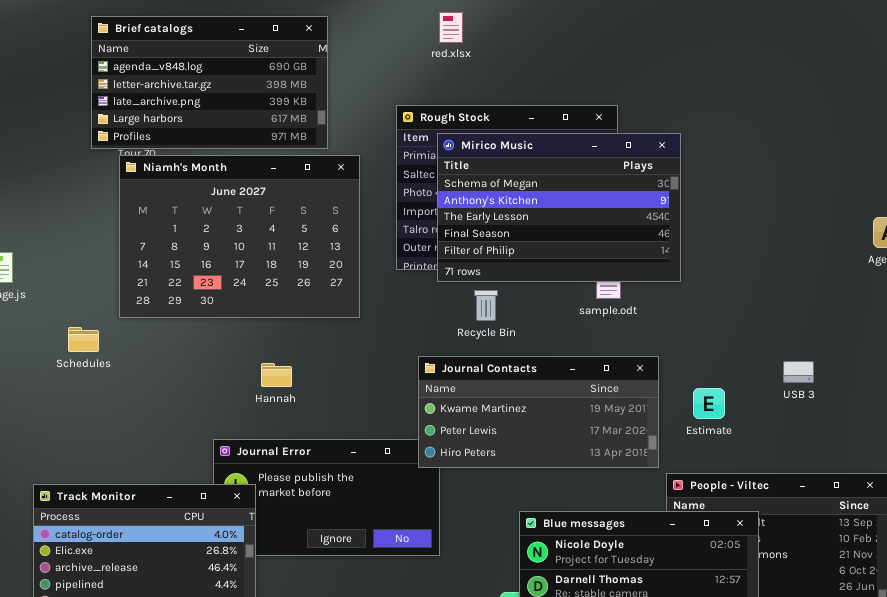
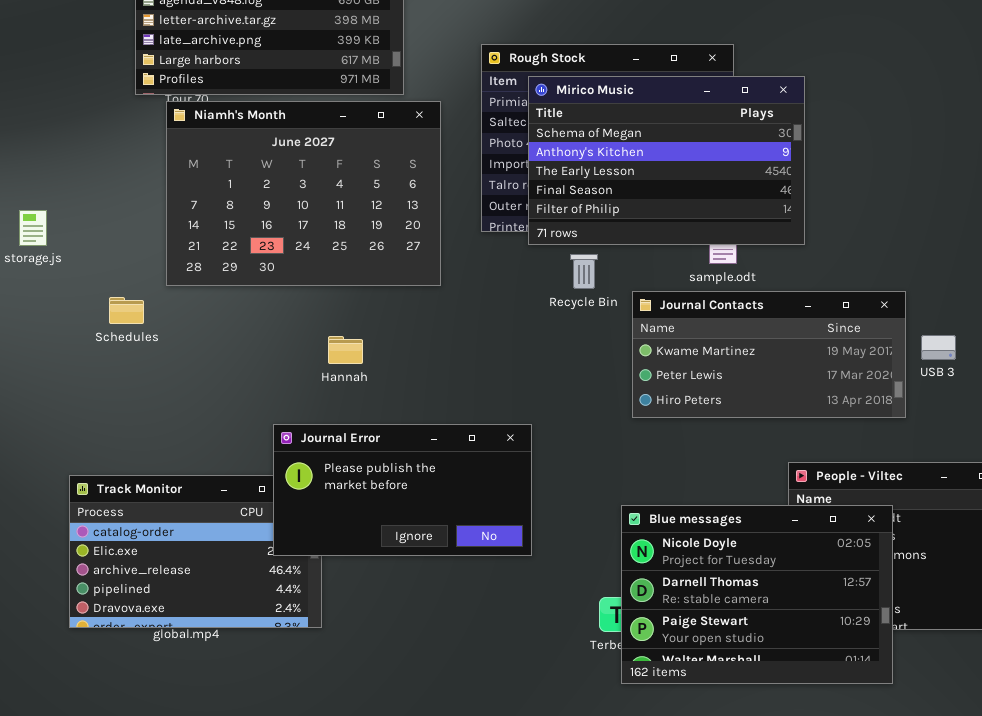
Journal Contacts: [418,356,659,468] -> [632,291,906,418], moved
Journal Error: [213,439,440,556] -> [273,424,532,556], raised

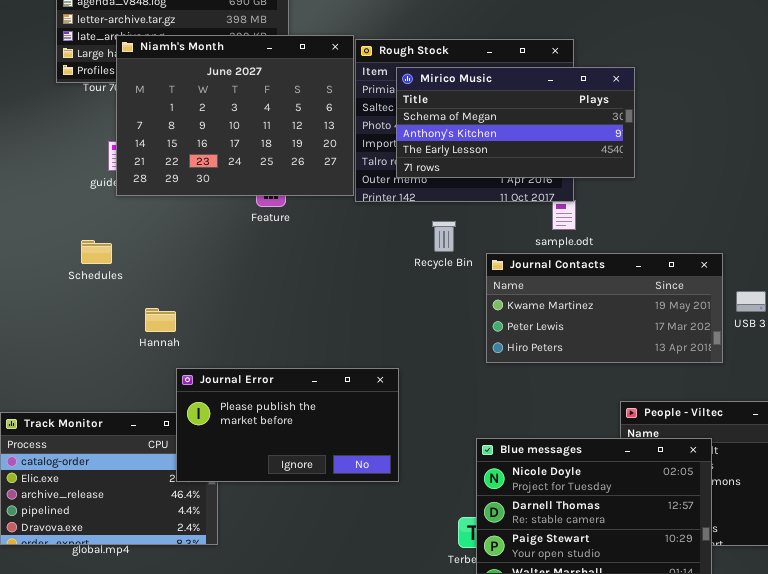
Mirico Music: [528,76,805,245] -> [396,67,635,178], resized
Niamh's Month: [166,101,441,286] -> [116,35,354,196], moved
Schedules: [109,297,144,324] -> [81,240,112,264], moved
Hannah: [328,336,363,364] -> [145,308,176,332], moved

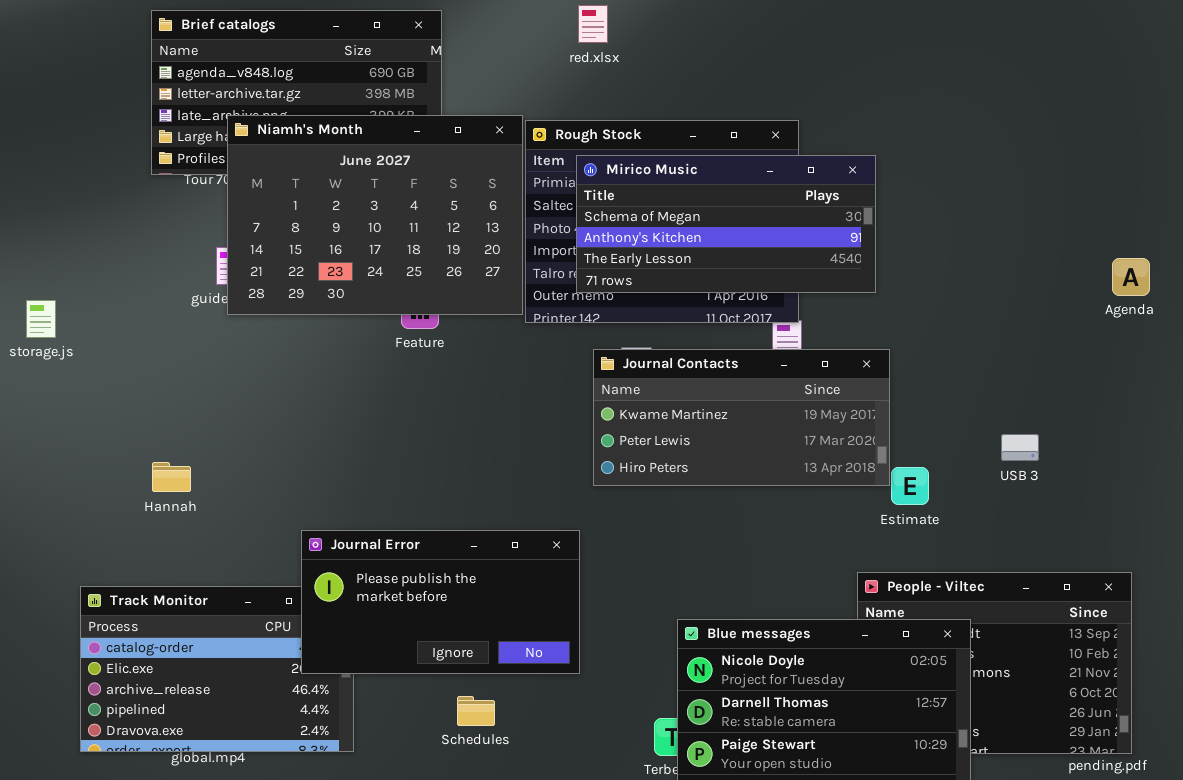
Schedules: [81,240,112,264] -> [457,696,495,726], moved
Journal Contacts: [486,253,723,363] -> [593,349,890,486], moved
Hannah: [145,308,176,332] -> [152,462,191,492], moved

